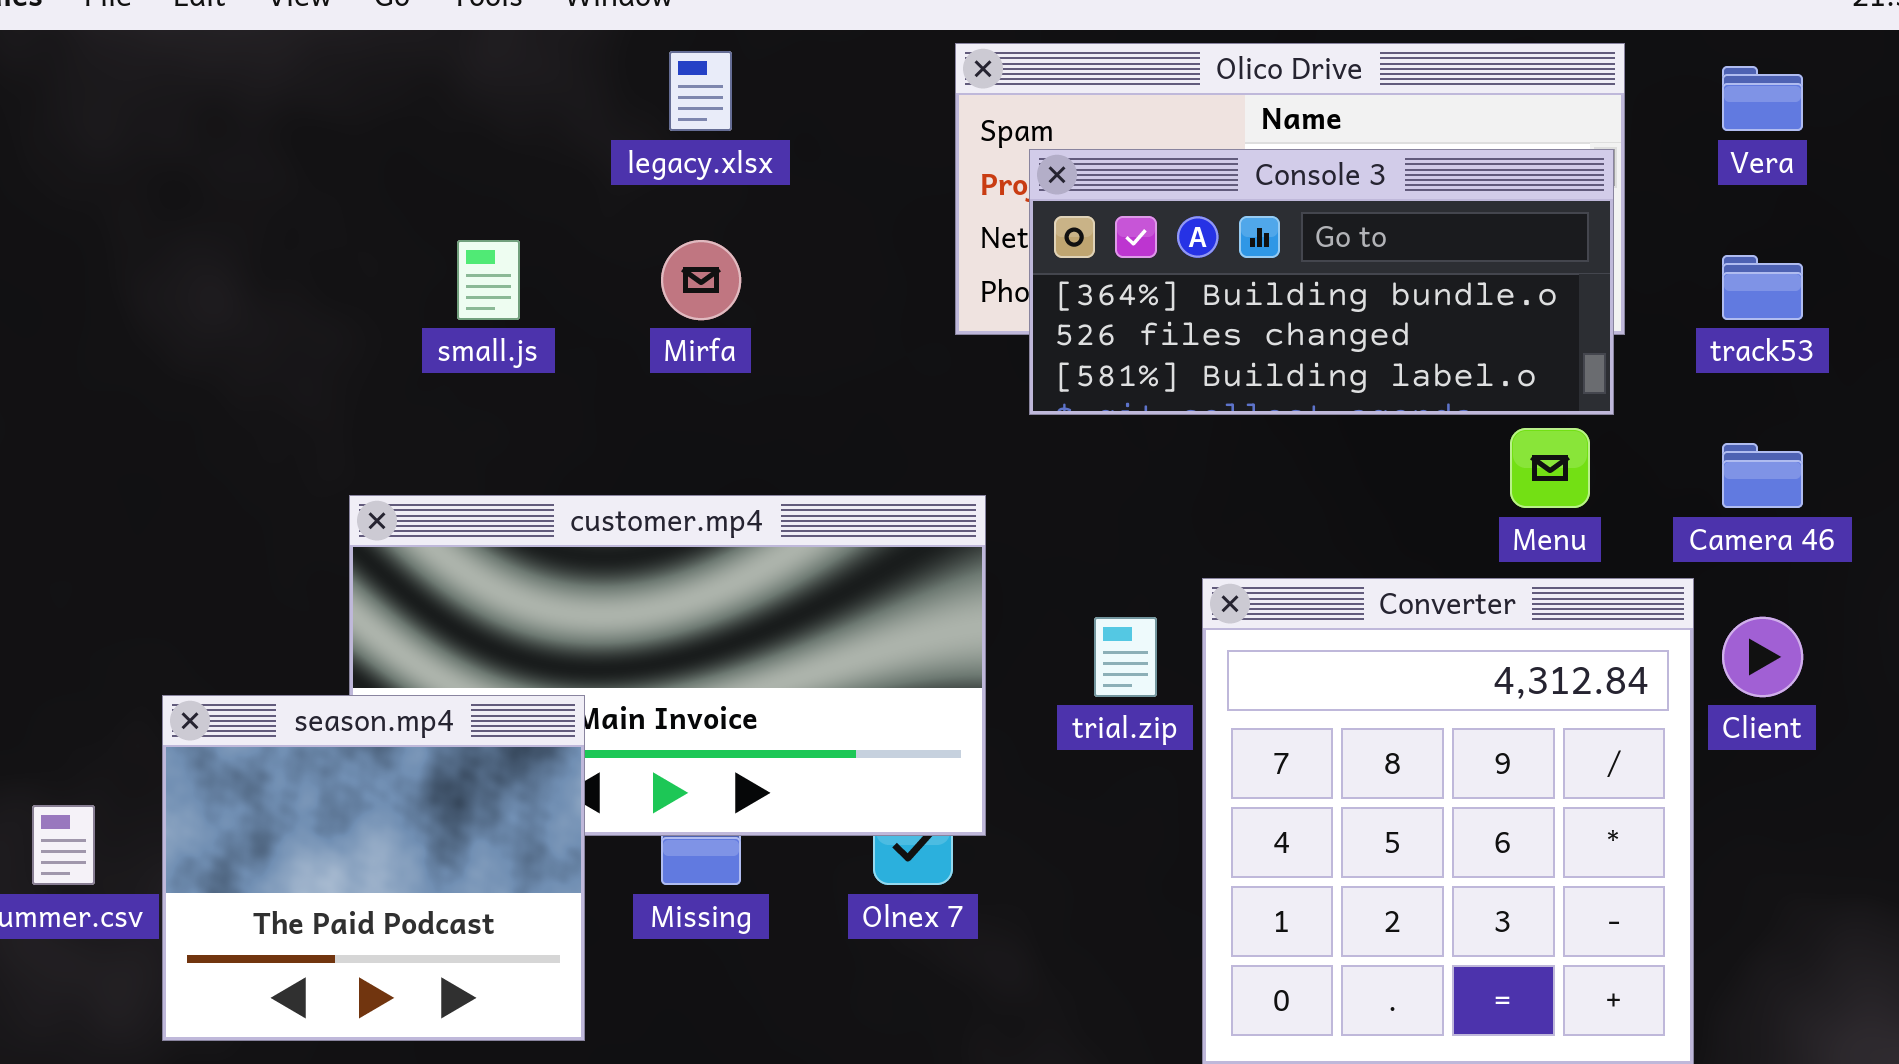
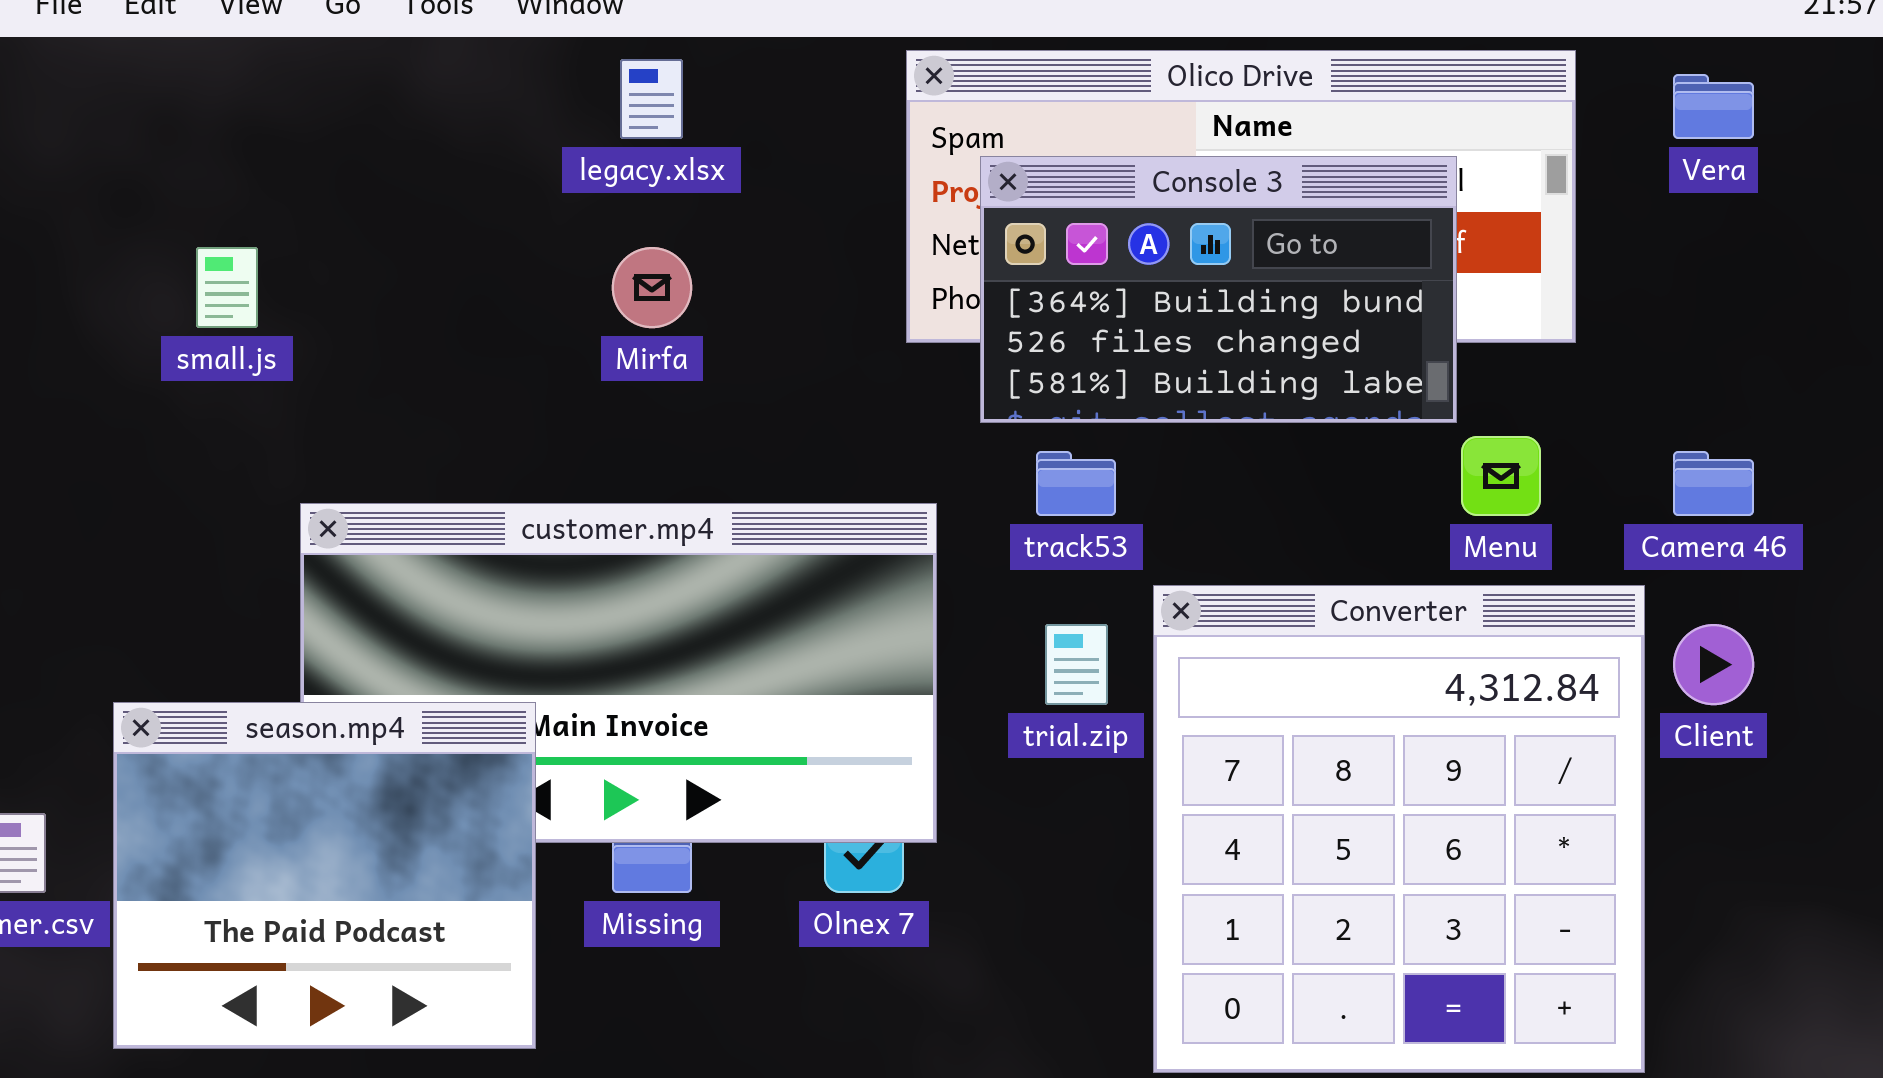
Console 3: [1029,149,1614,415] -> [980,156,1457,423], resized
small.js: [457,240,520,320] -> [196,247,258,328], moved
track53: [1722,255,1803,320] -> [1036,451,1116,516], moved

